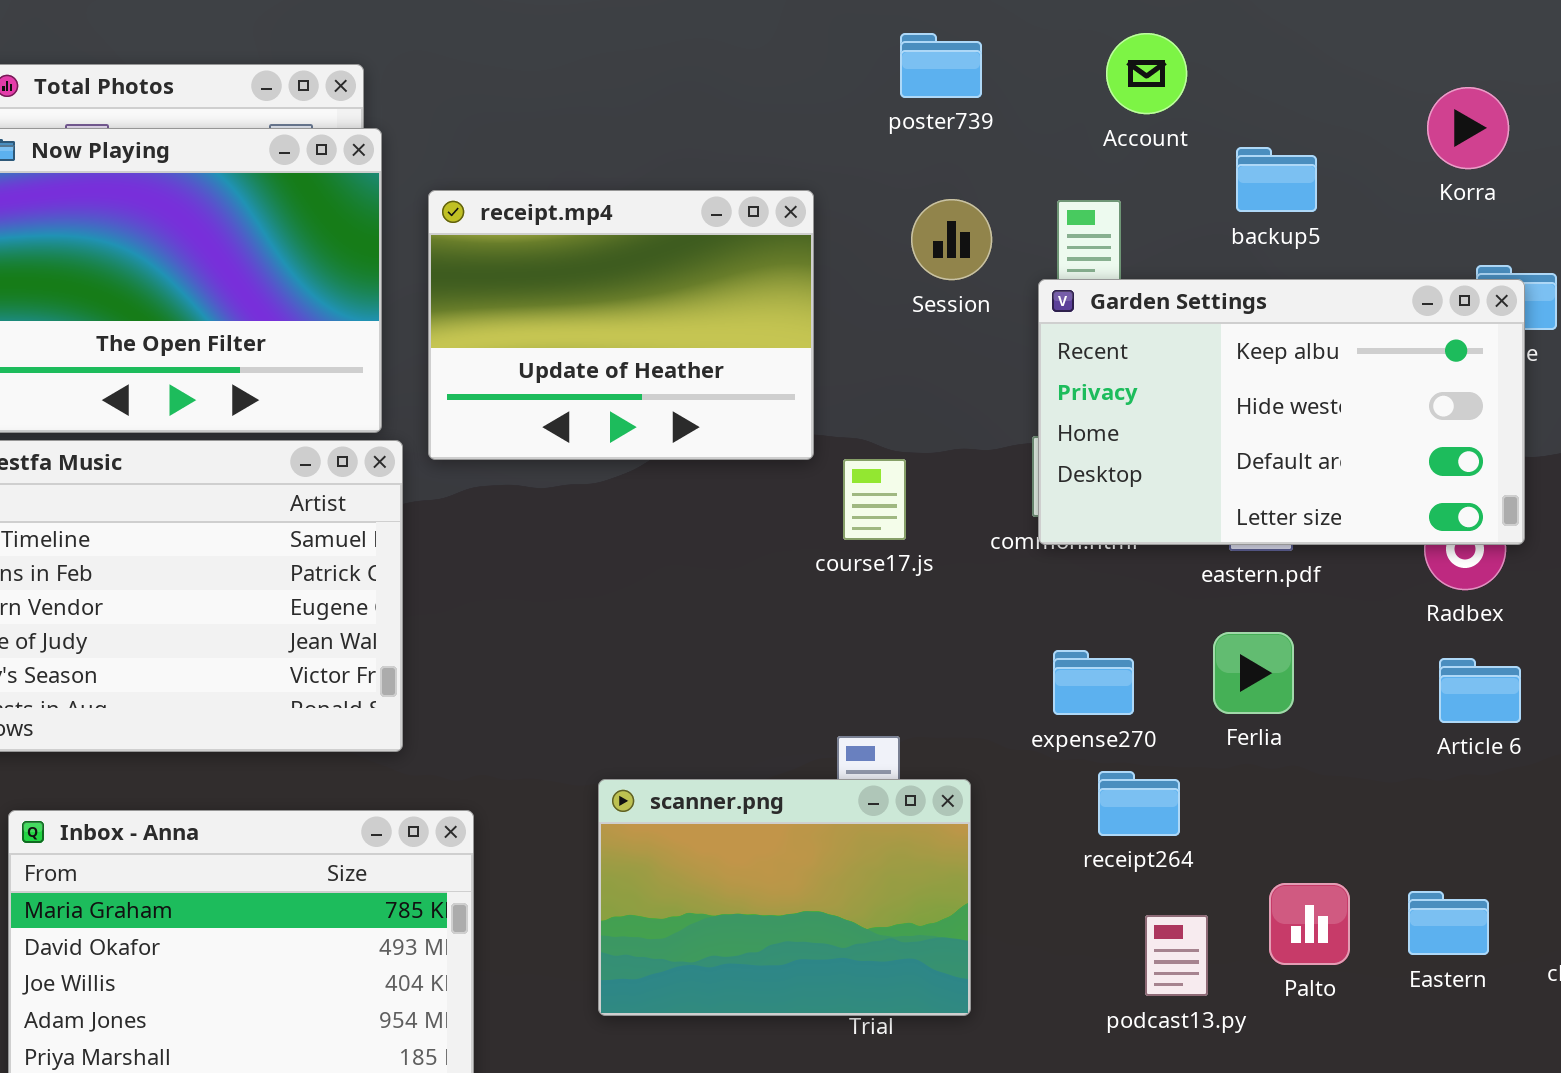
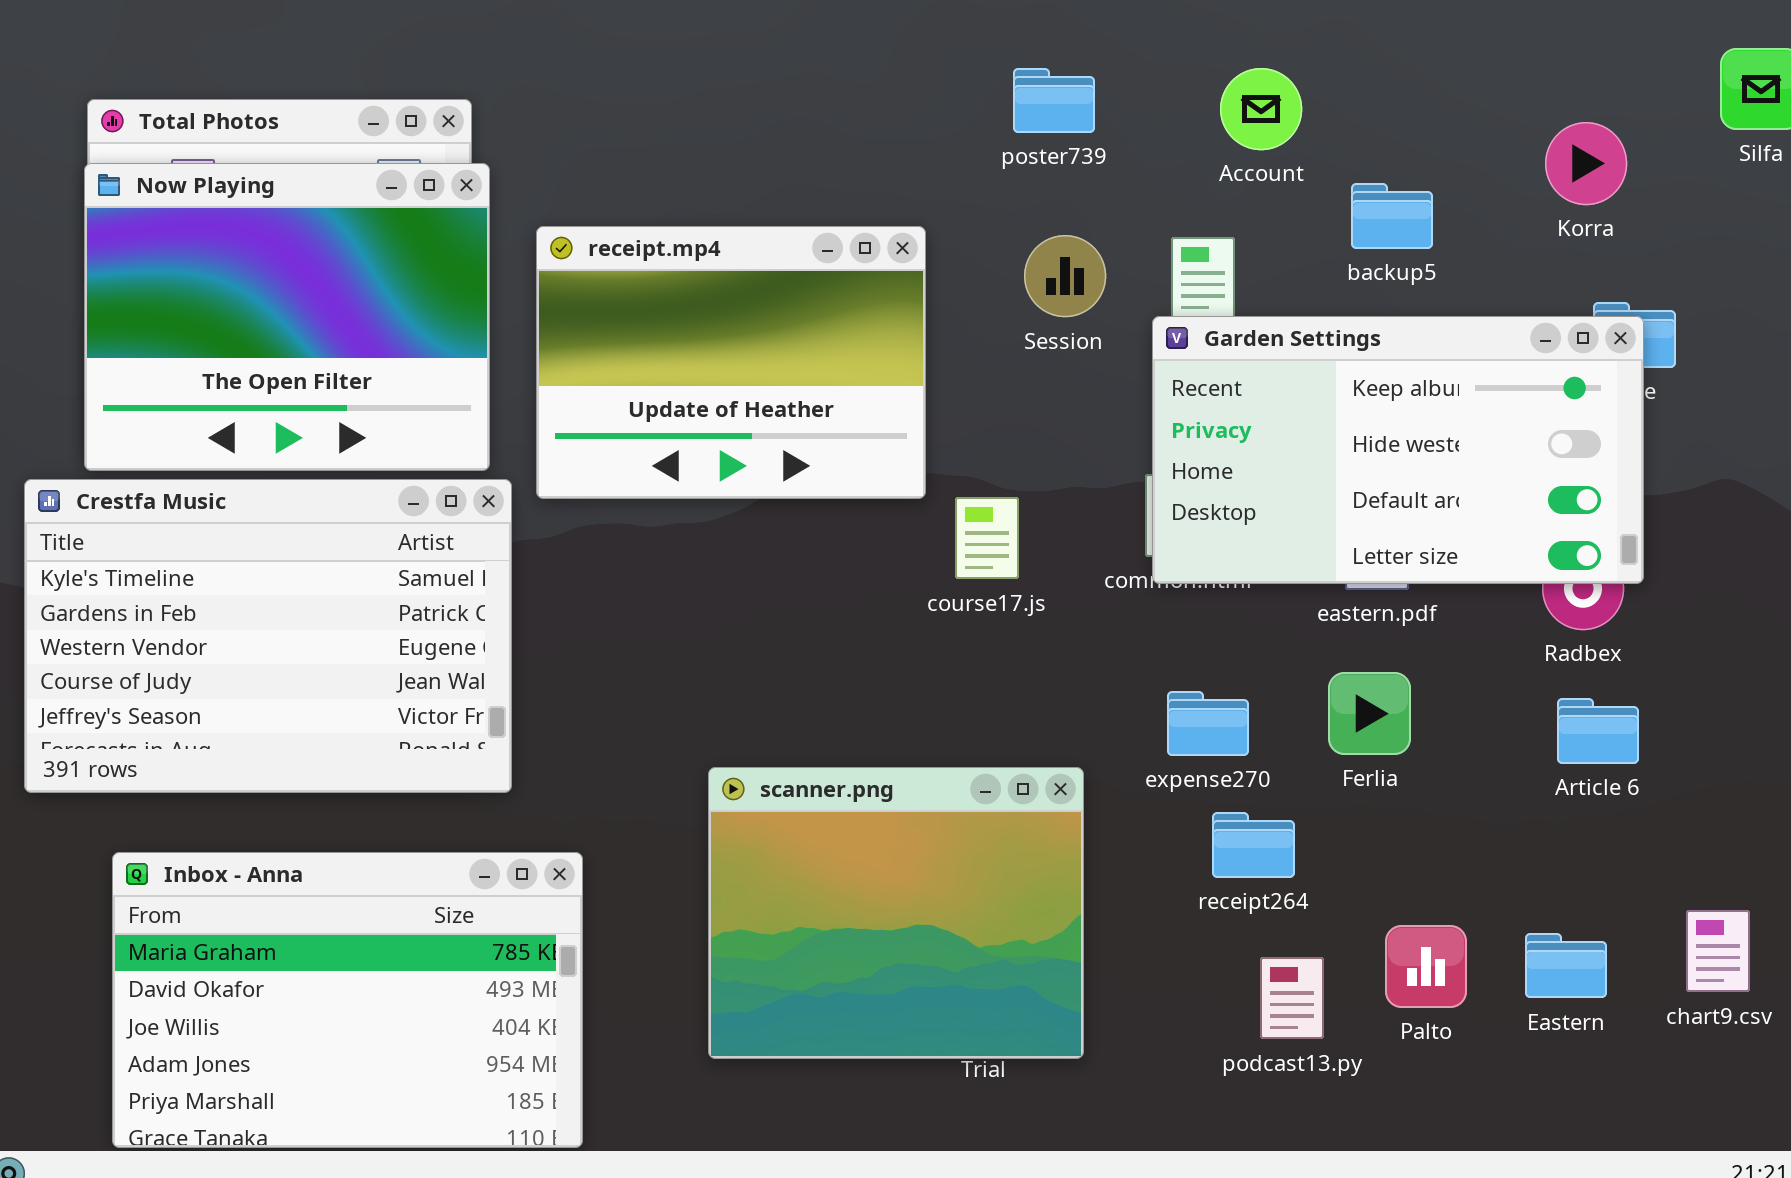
scanner.png: [598,779,971,1016] -> [708,767,1084,1059], resized

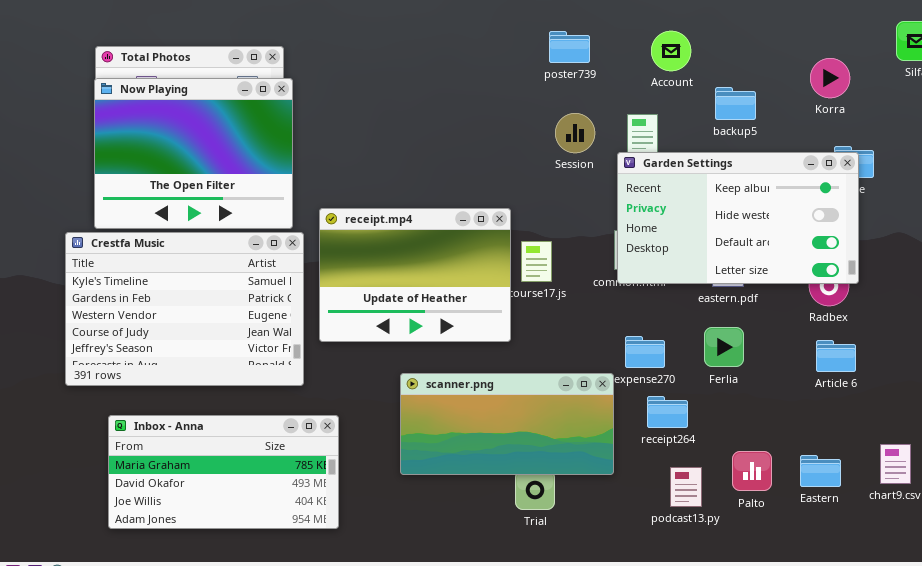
receipt.mp4: [536,226,926,499] -> [319,208,511,342], moved
scanner.png: [708,767,1084,1059] -> [400,373,614,475], resized
Inbox - Anna: [112,852,583,1148] -> [108,415,339,529], resized

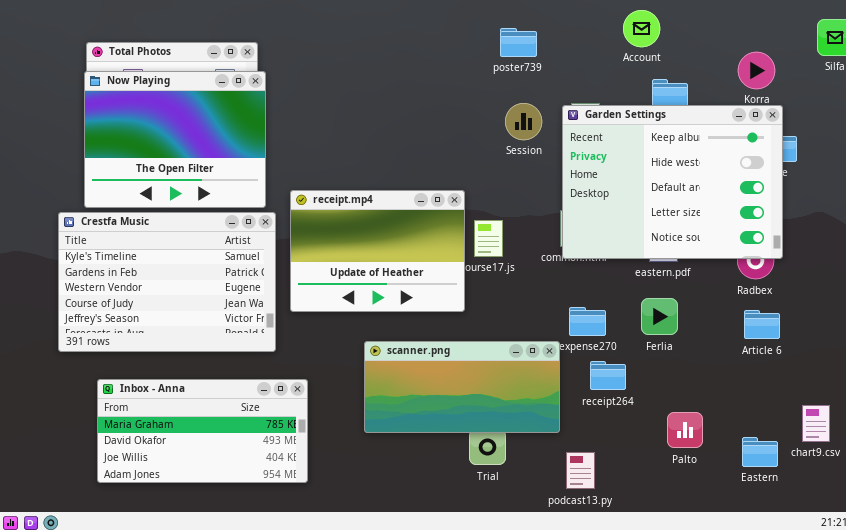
Account: [651,31,691,71] -> [623,10,660,47], moved
Garden Settings: [617,152,859,284] -> [562,105,783,259], resized
Eastern: [800,455,841,487] -> [742,437,778,467], moved
podcast13.py: [670,467,702,507] -> [566,452,595,489], moved

